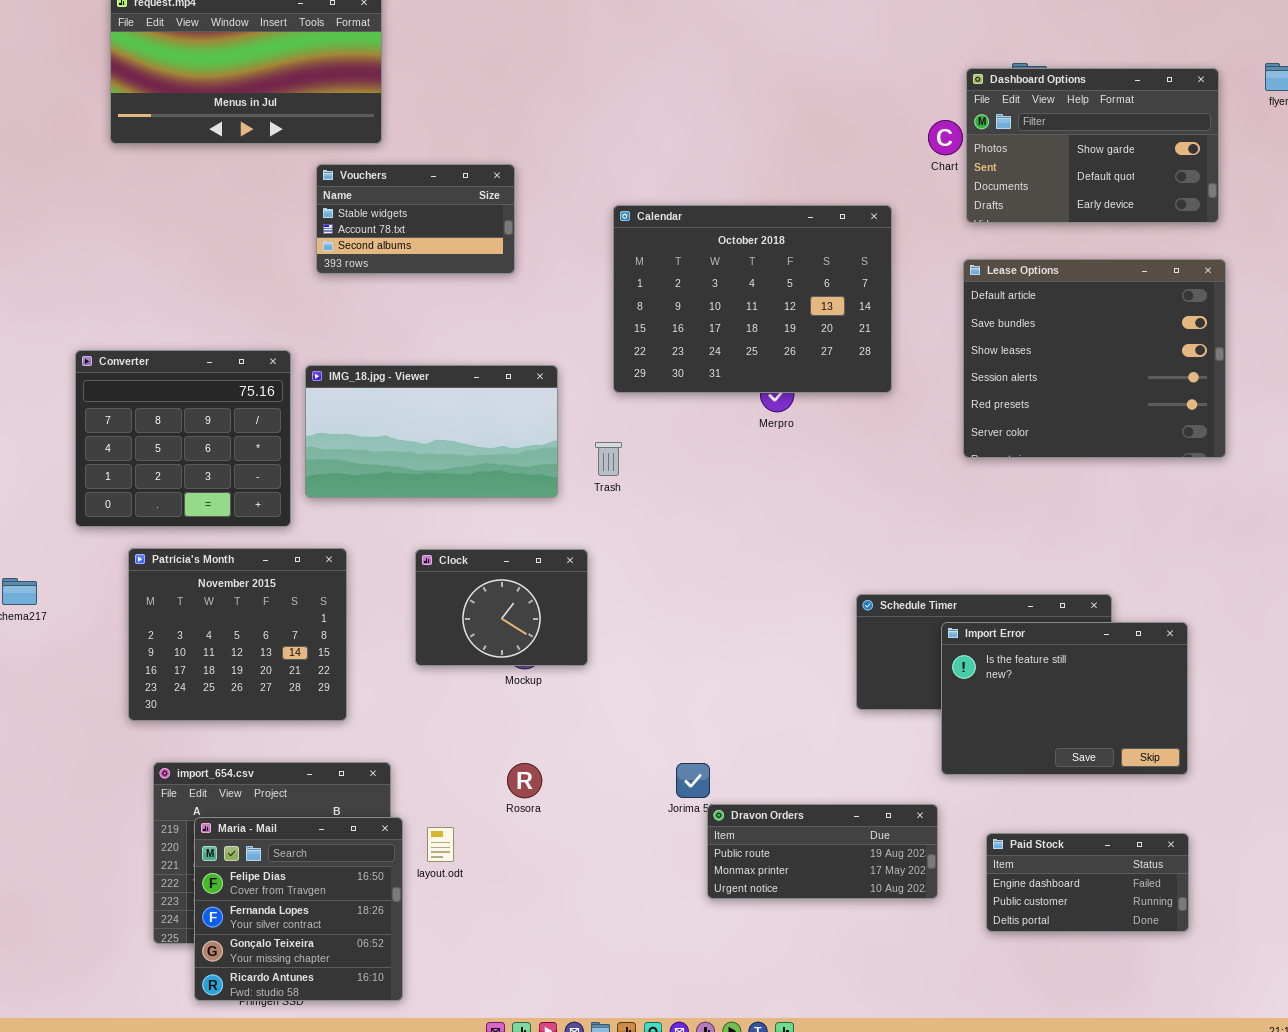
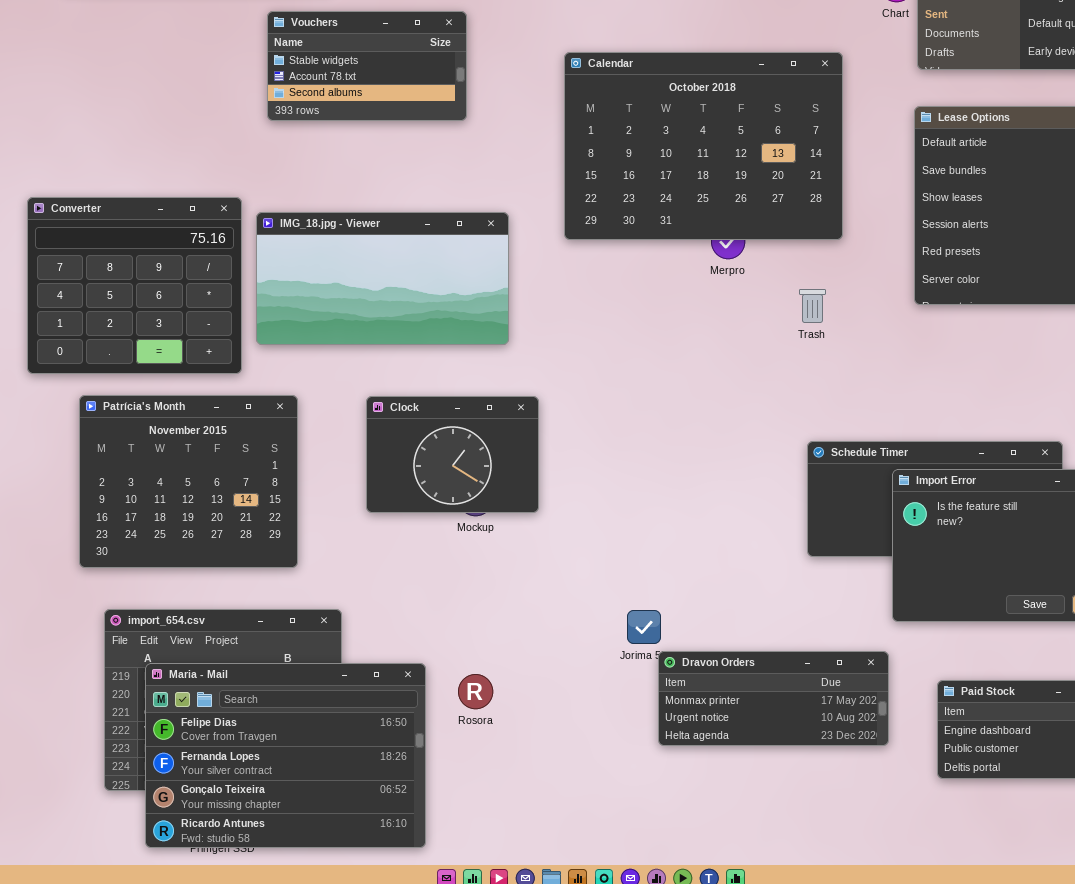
Trash: [595,442,622,476] -> [799,289,826,323], moved
Rosora: [507,763,542,798] -> [458,674,493,709], moved
Dravon Orders: [707,804,938,899] -> [658,651,889,746], scrolled down 1 row
Maria - Mail: [194,817,403,1001] -> [145,663,426,848], resized

